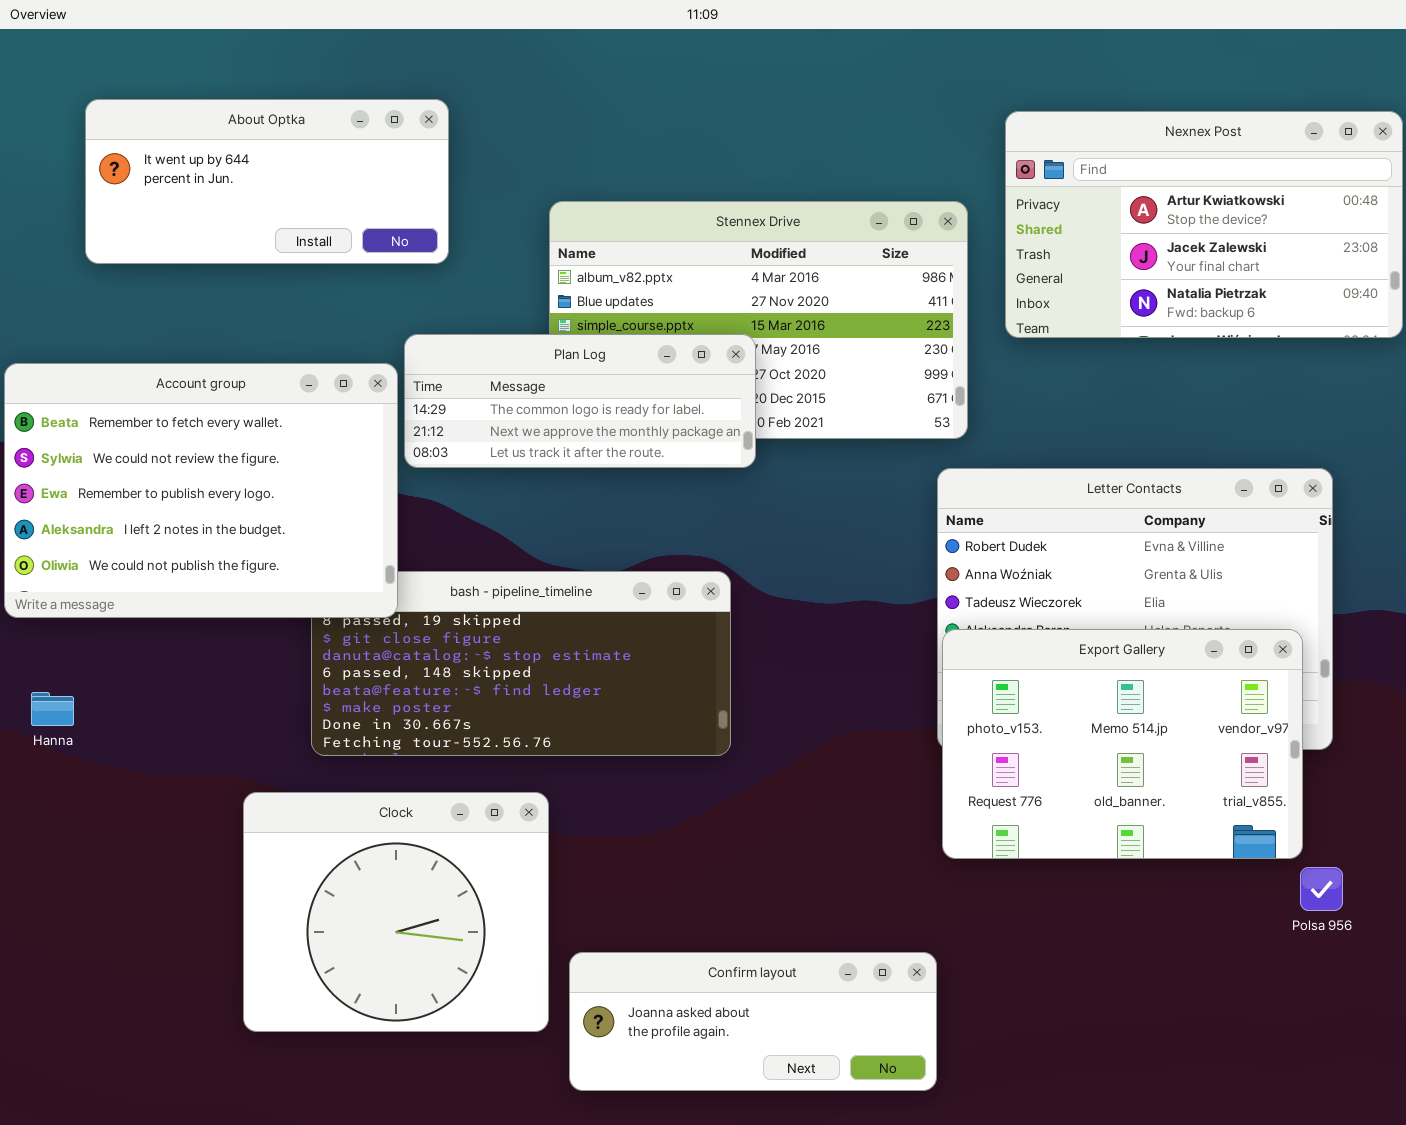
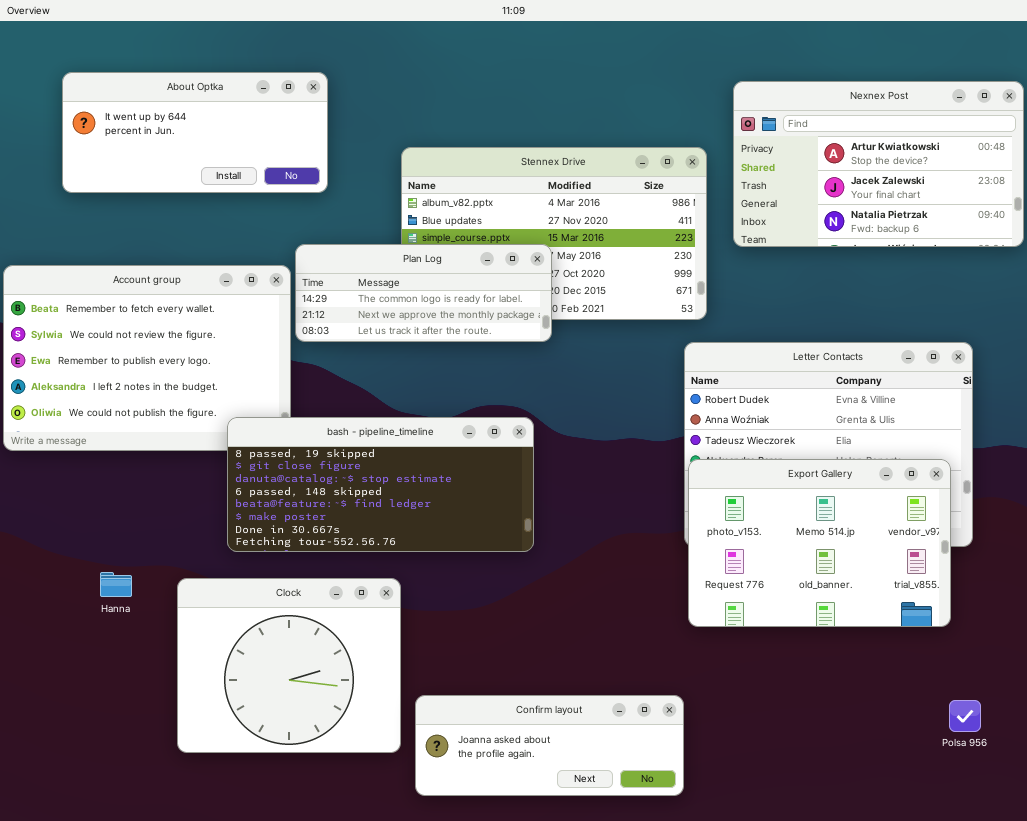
bash - pipeline_timeline: [311,571,731,756] -> [227,417,534,552], raised
Hanna: [31,692,74,726] -> [100,572,132,597], moved
Polsa 956: [1300,867,1343,911] -> [949,700,981,732], moved

